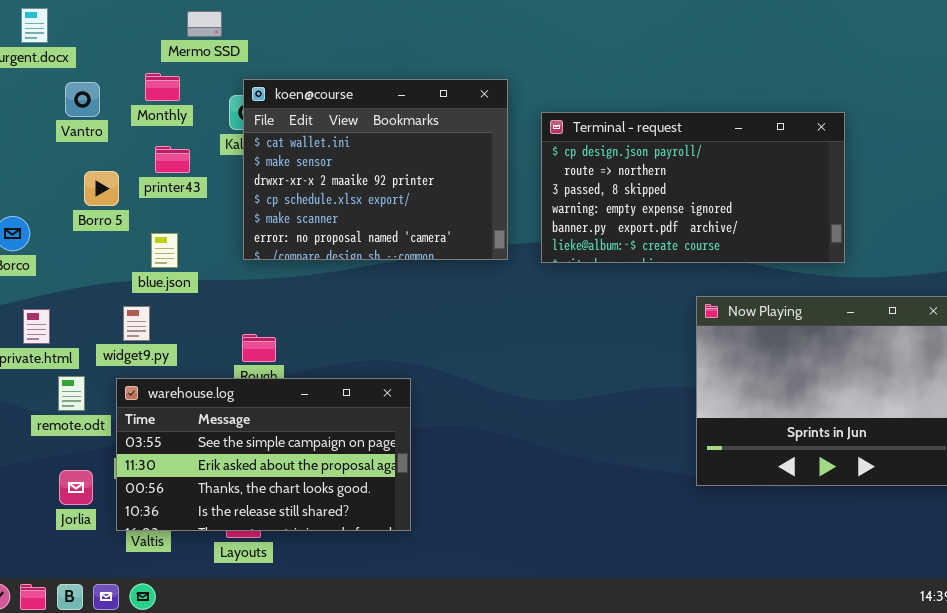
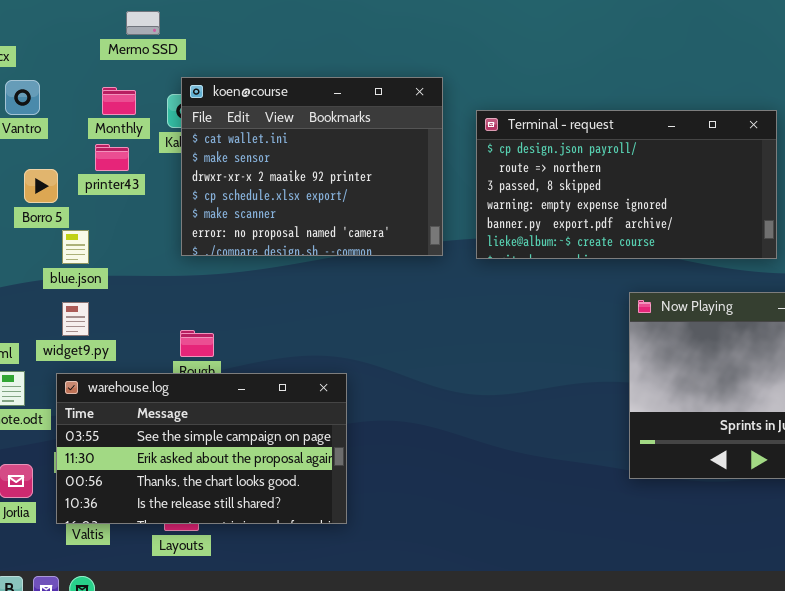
Monthly: [145,73,180,101] -> [102,87,136,115], moved
blue.json: [151,233,178,268] -> [62,230,89,264], moved

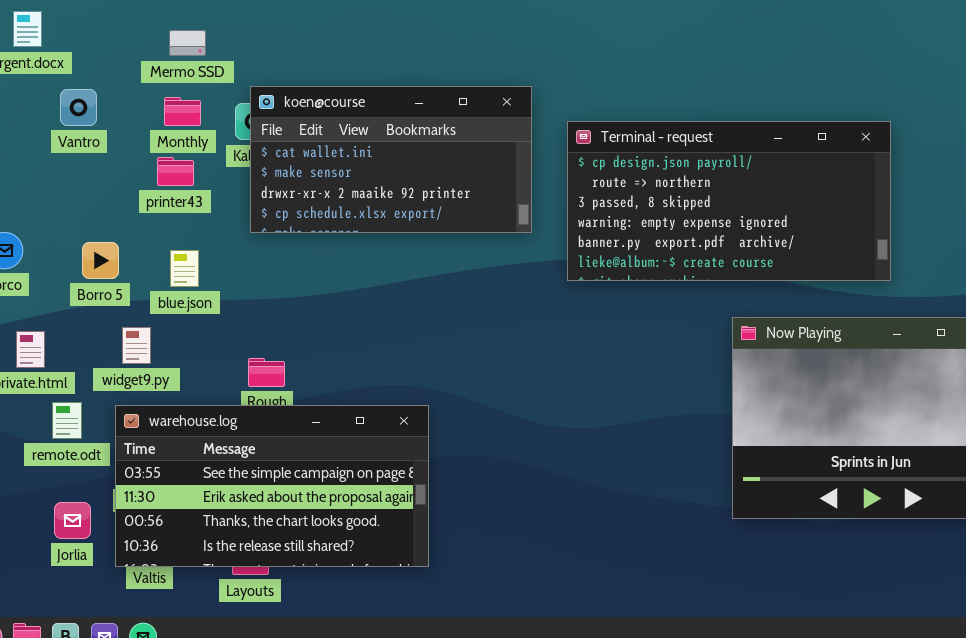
Mermo SSD: [126,11,160,35] -> [169,30,206,56], moved
koen@course: [181,77,443,256] -> [250,86,532,233], resized
Borro 5: [24,169,58,203] -> [82,242,119,279], moved
blue.json: [62,230,89,264] -> [170,250,199,287], moved

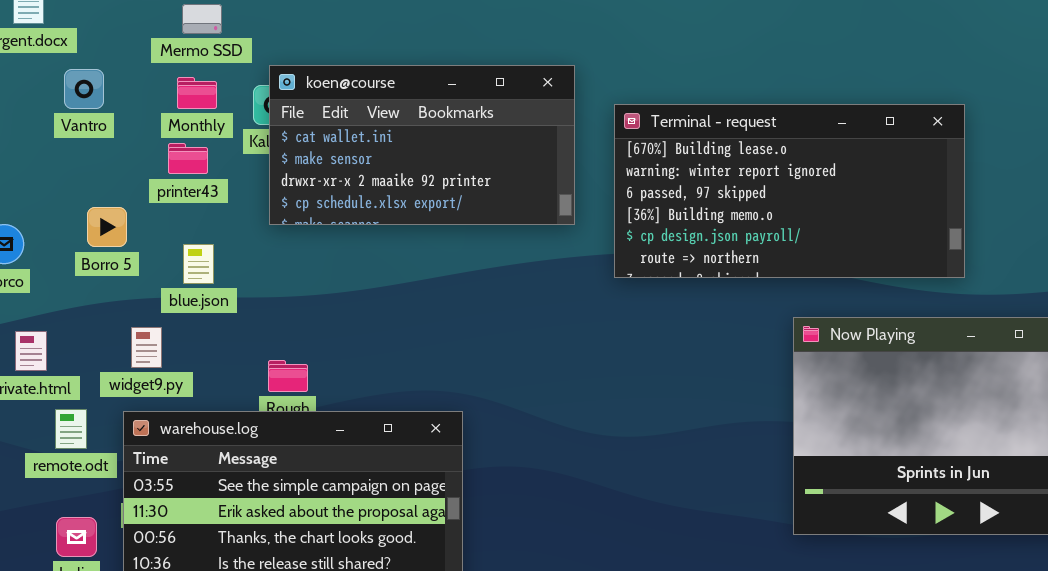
Terminal - request: [567,121,891,281] -> [614,104,965,278], scrolled up 4 rows
Borro 5: [82,242,119,279] -> [87,207,127,247], moved

